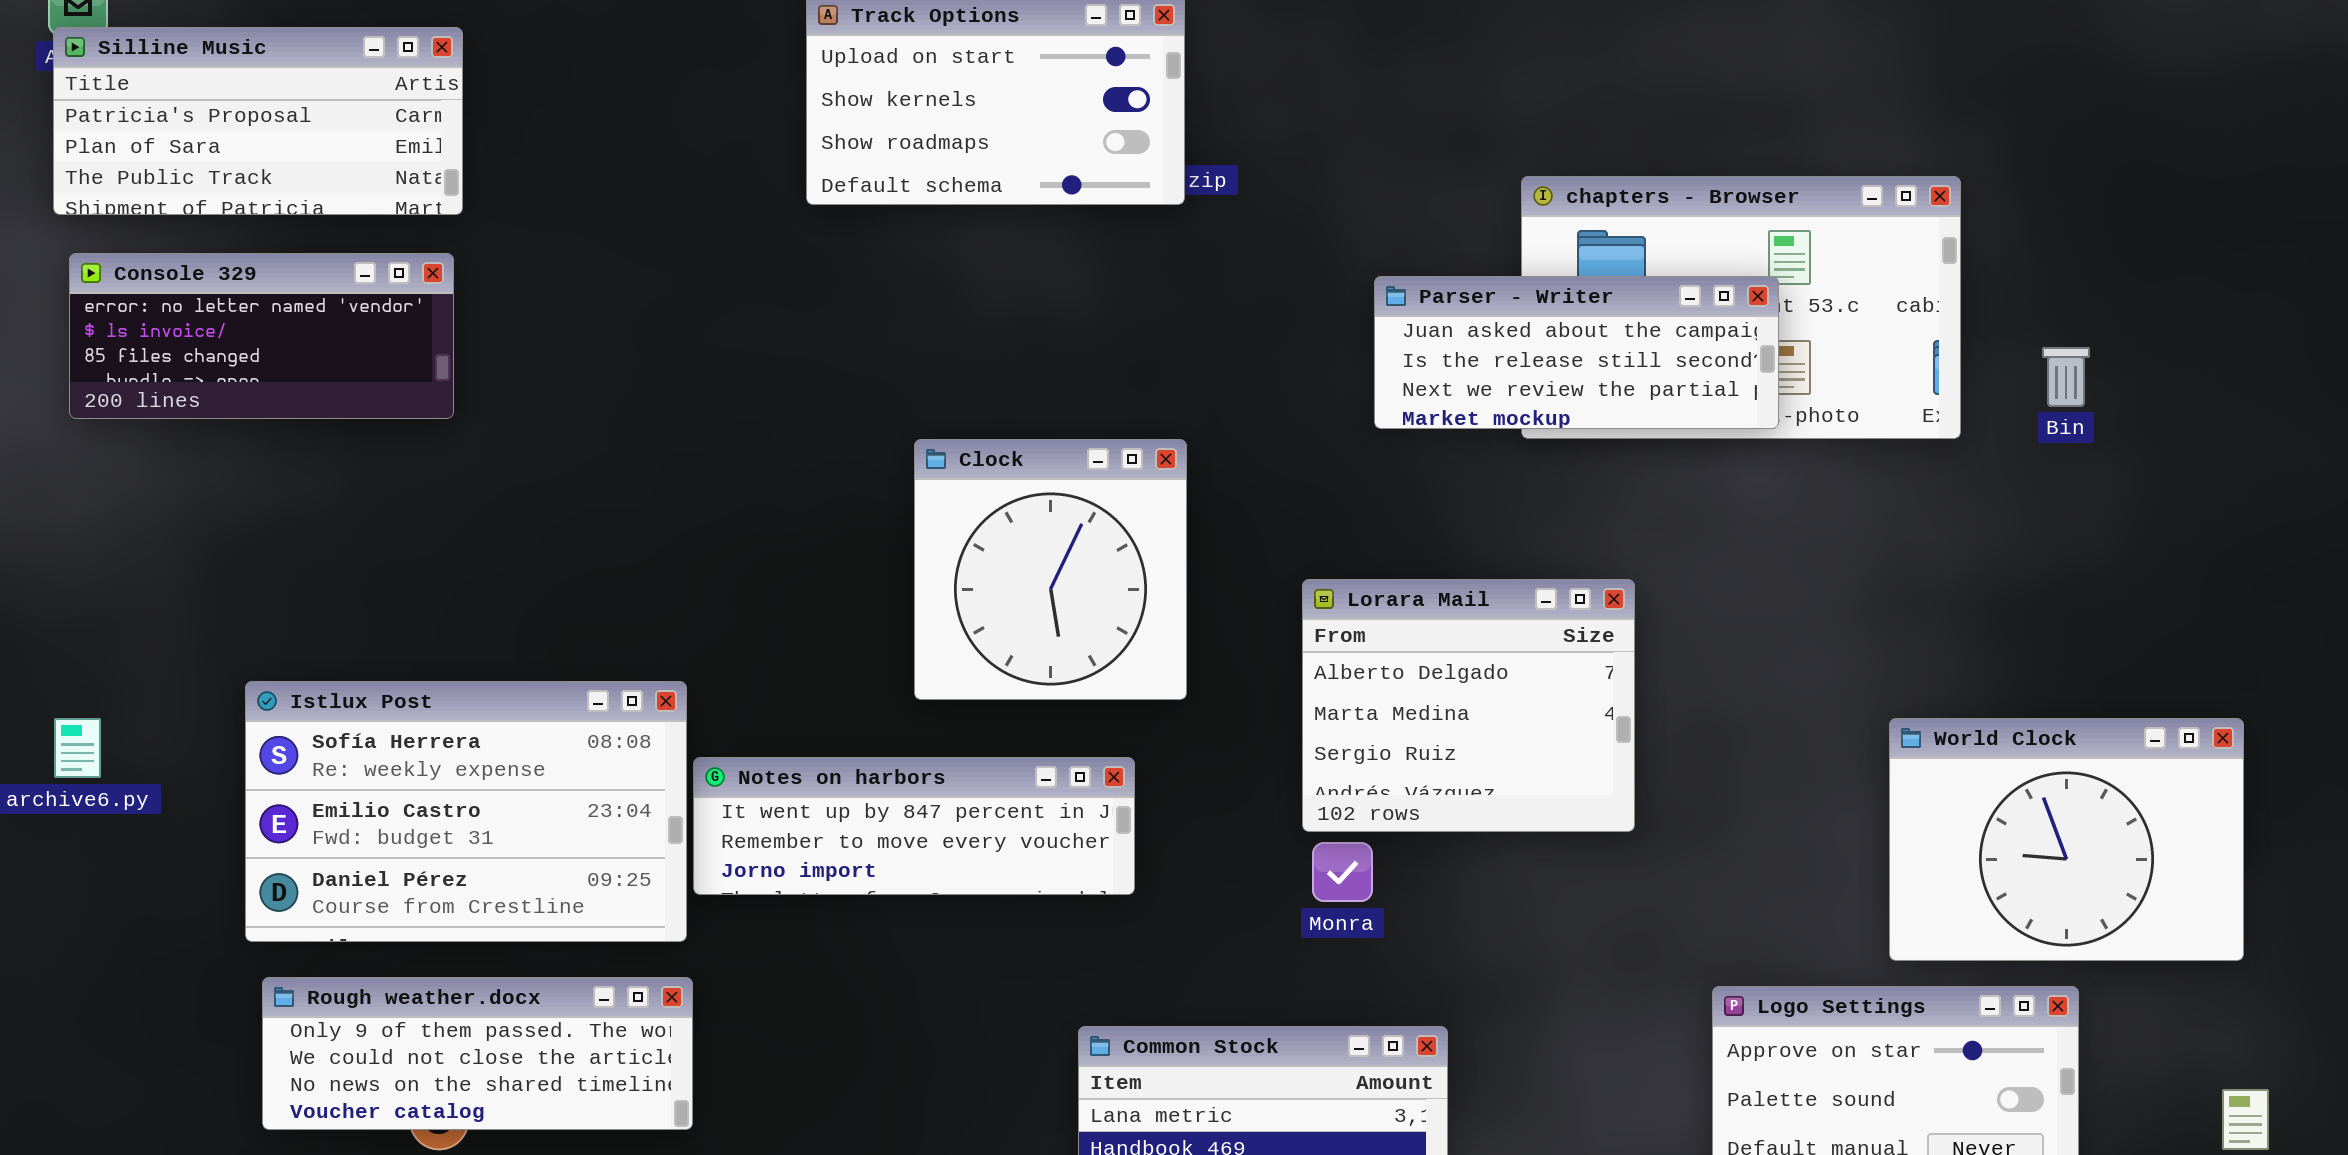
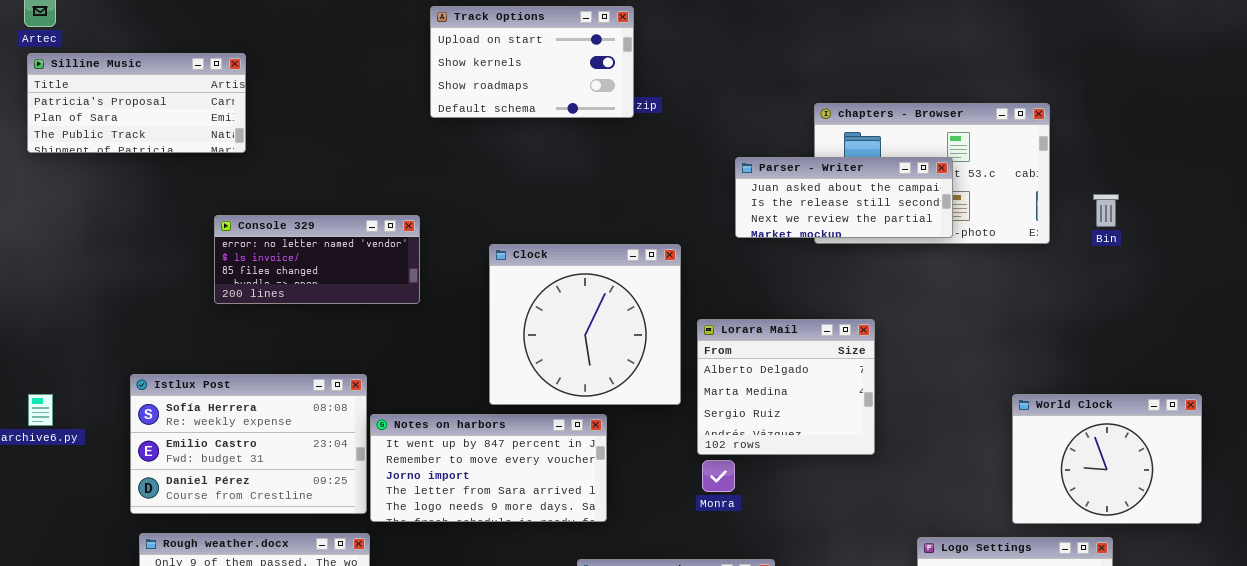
Silline Music: [53,27,463,215] -> [27,53,246,153], moved
Console 329: [69,253,454,419] -> [214,215,420,304], moved
Clock: [914,439,1187,700] -> [489,244,681,405], resized
Notes on harbors: [693,757,1135,895] -> [370,414,607,522], resized

